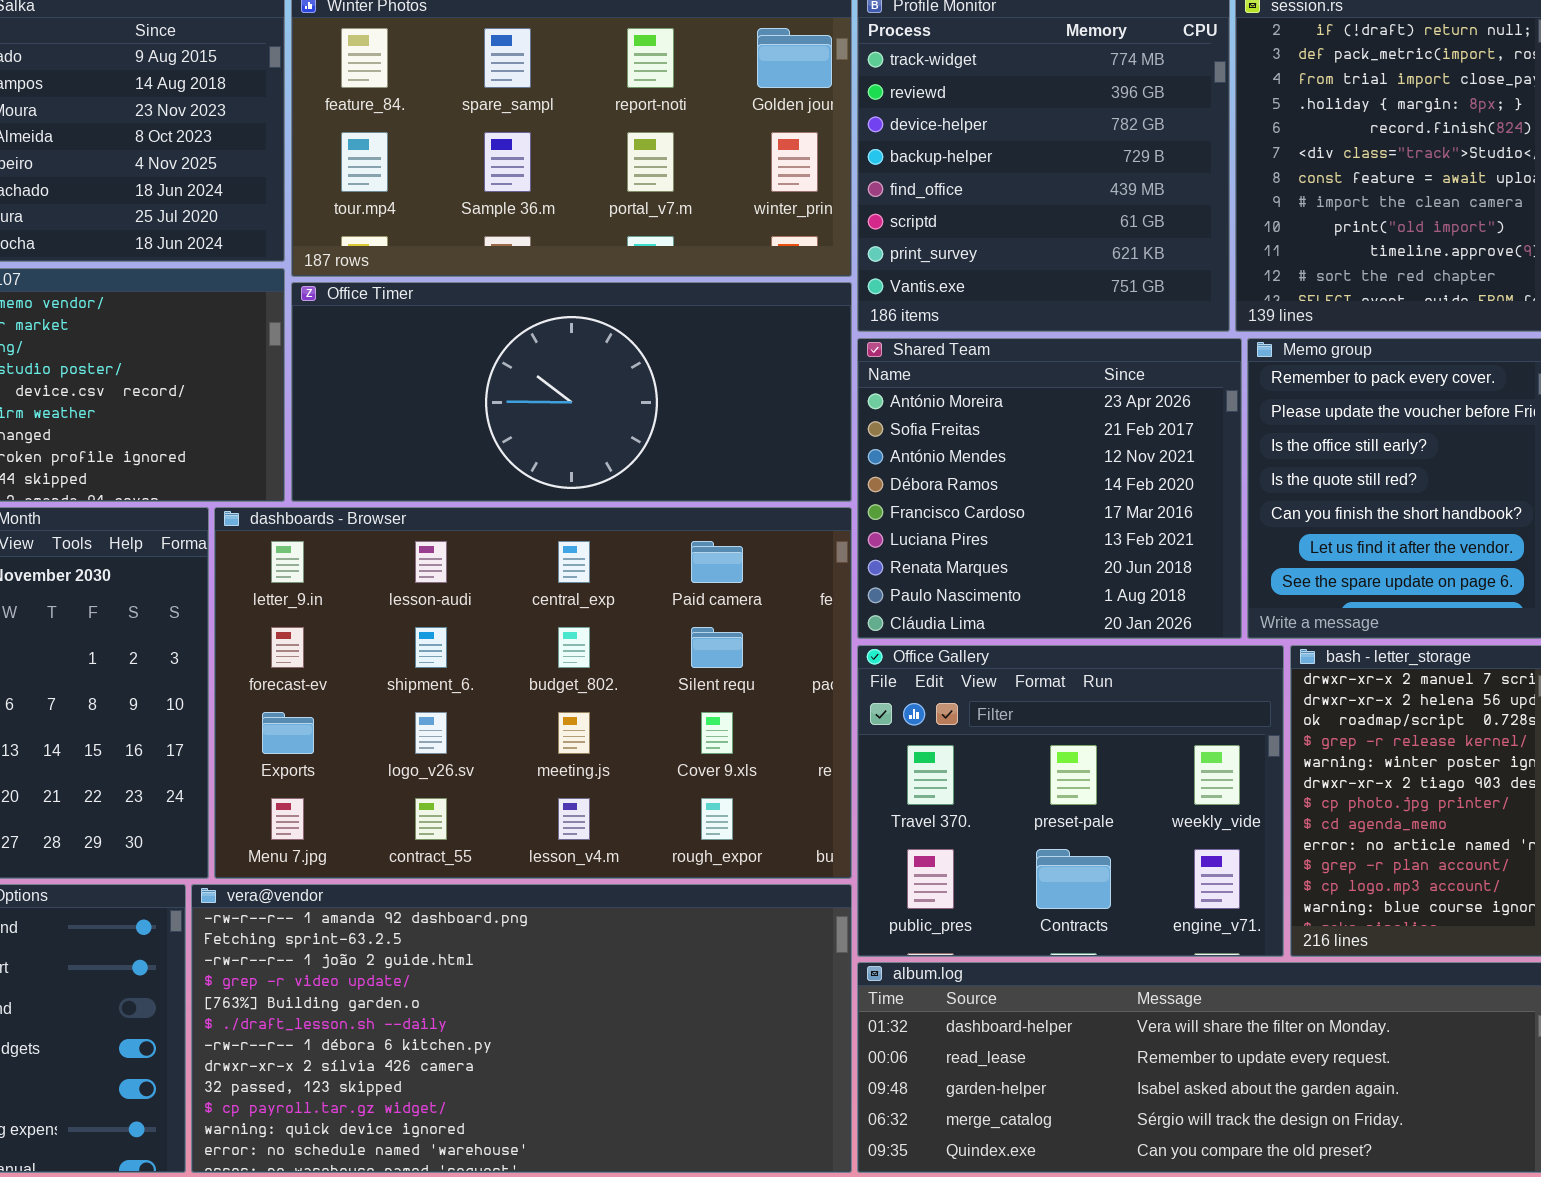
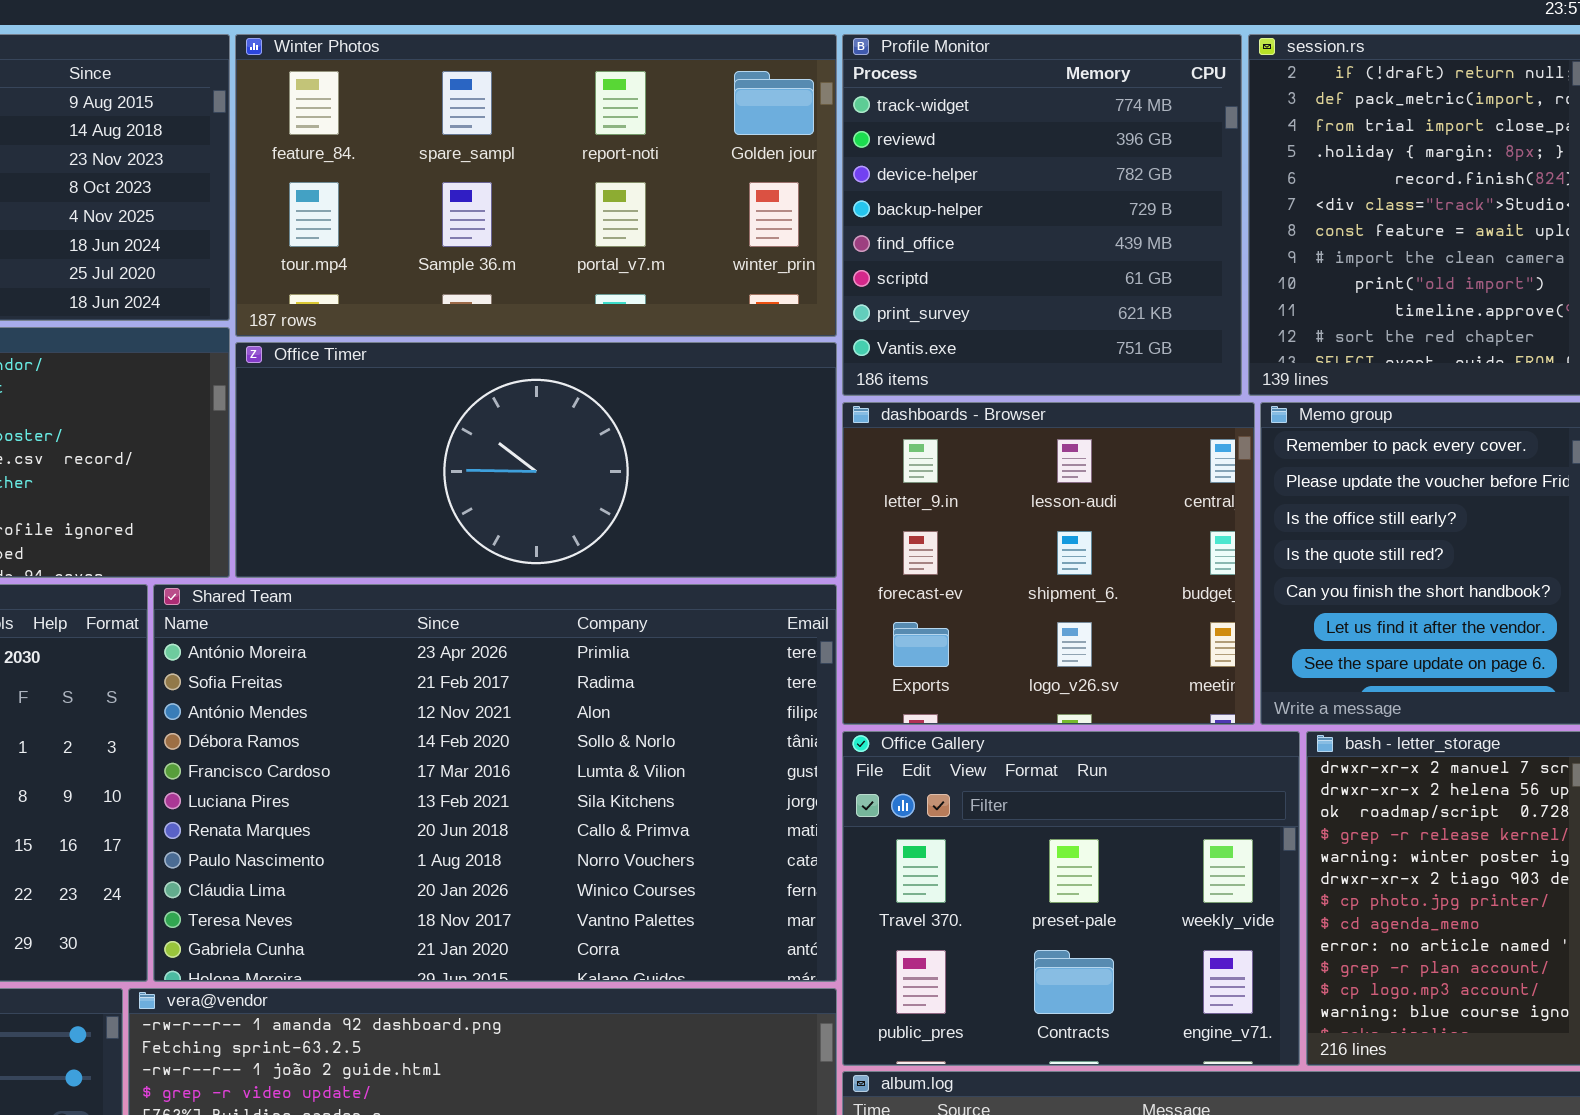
Shared Team: [857,338,1242,639] -> [153,584,837,982], moved, resized
dashboards - Browser: [214,507,852,879] -> [842,402,1255,725], moved, resized

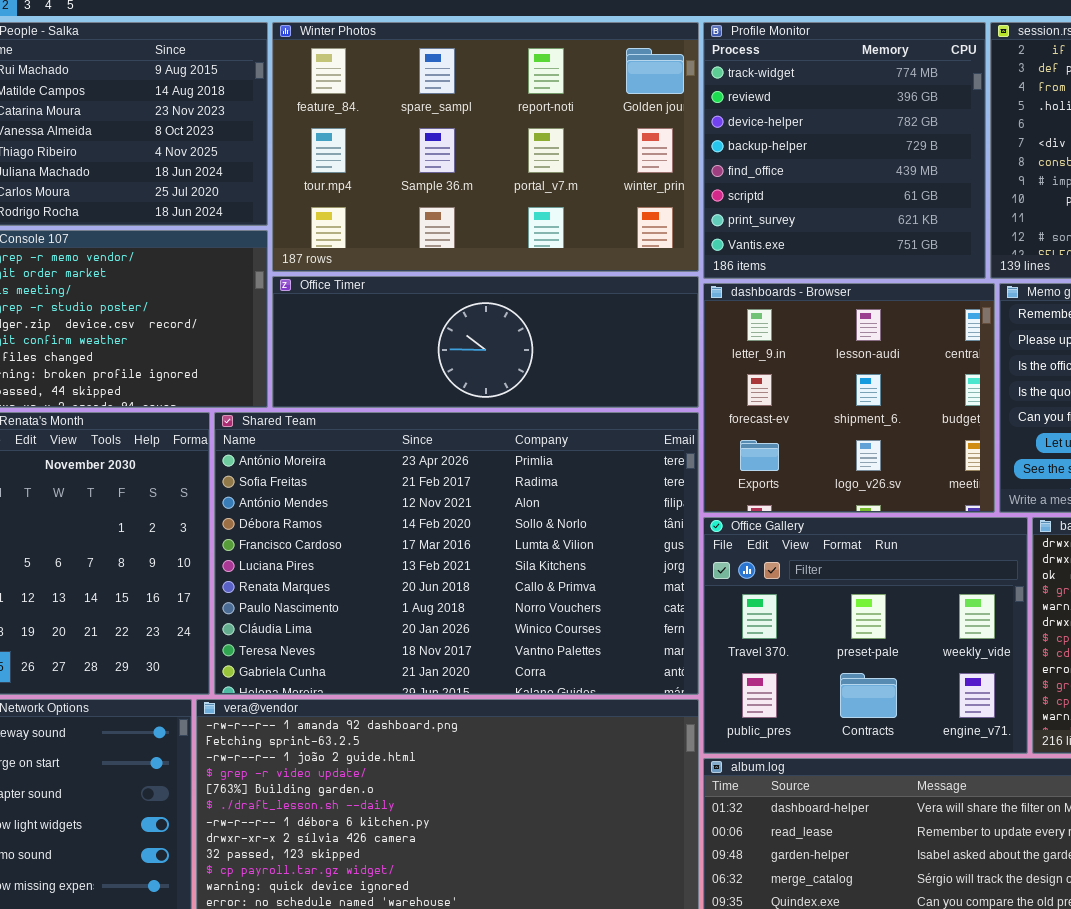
Winter Photos: [235,34,837,337] -> [272,22,699,272], resized
Office Timer: [235,342,837,578] -> [272,276,699,408], resized

